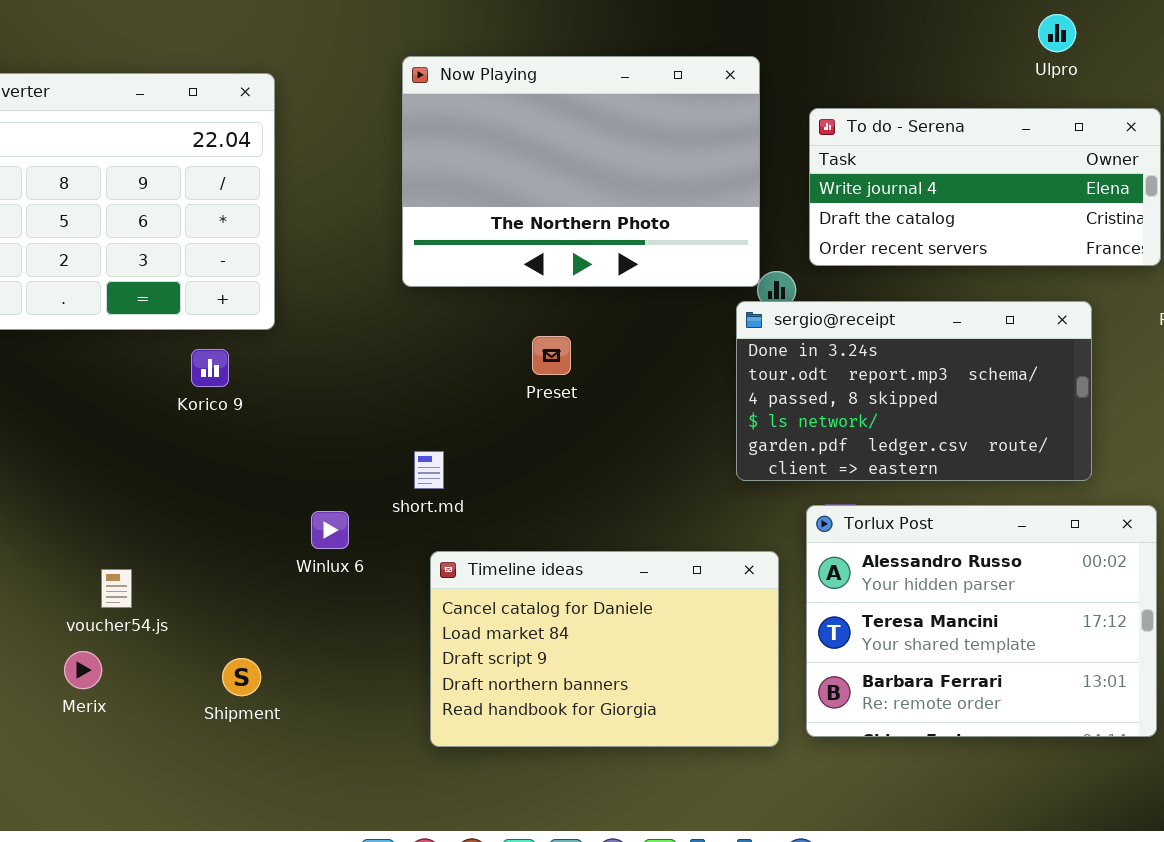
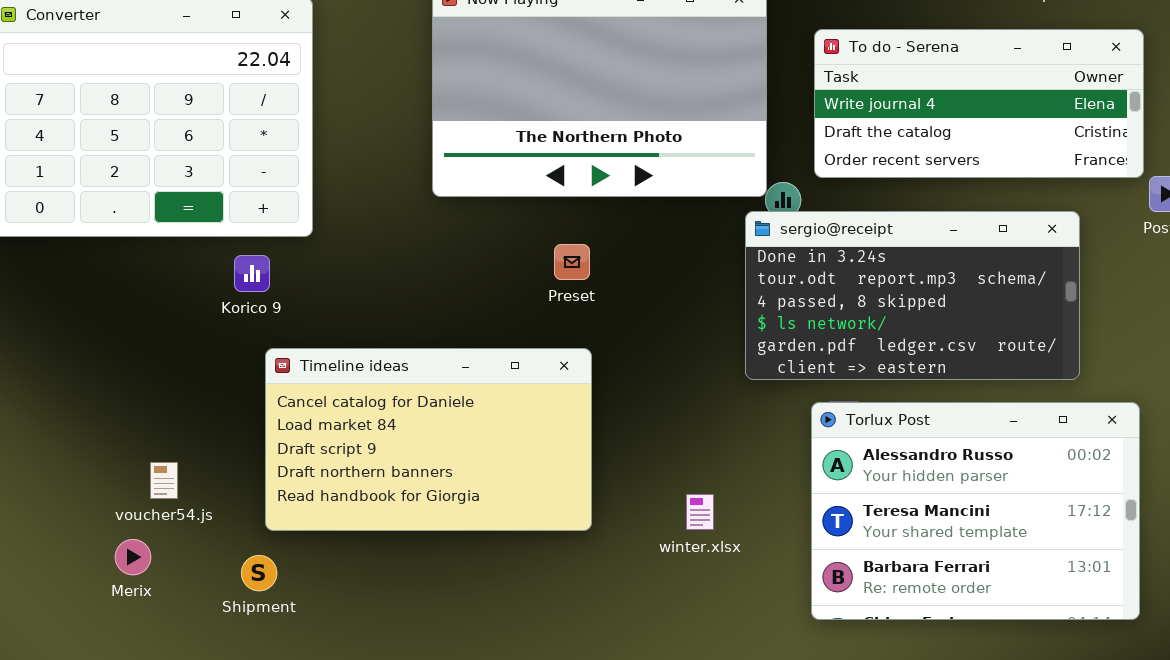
Timeline ideas: [430,551,779,747] -> [265,348,592,531], moved
Shipment: [222,658,261,696] -> [241,555,277,591], moved

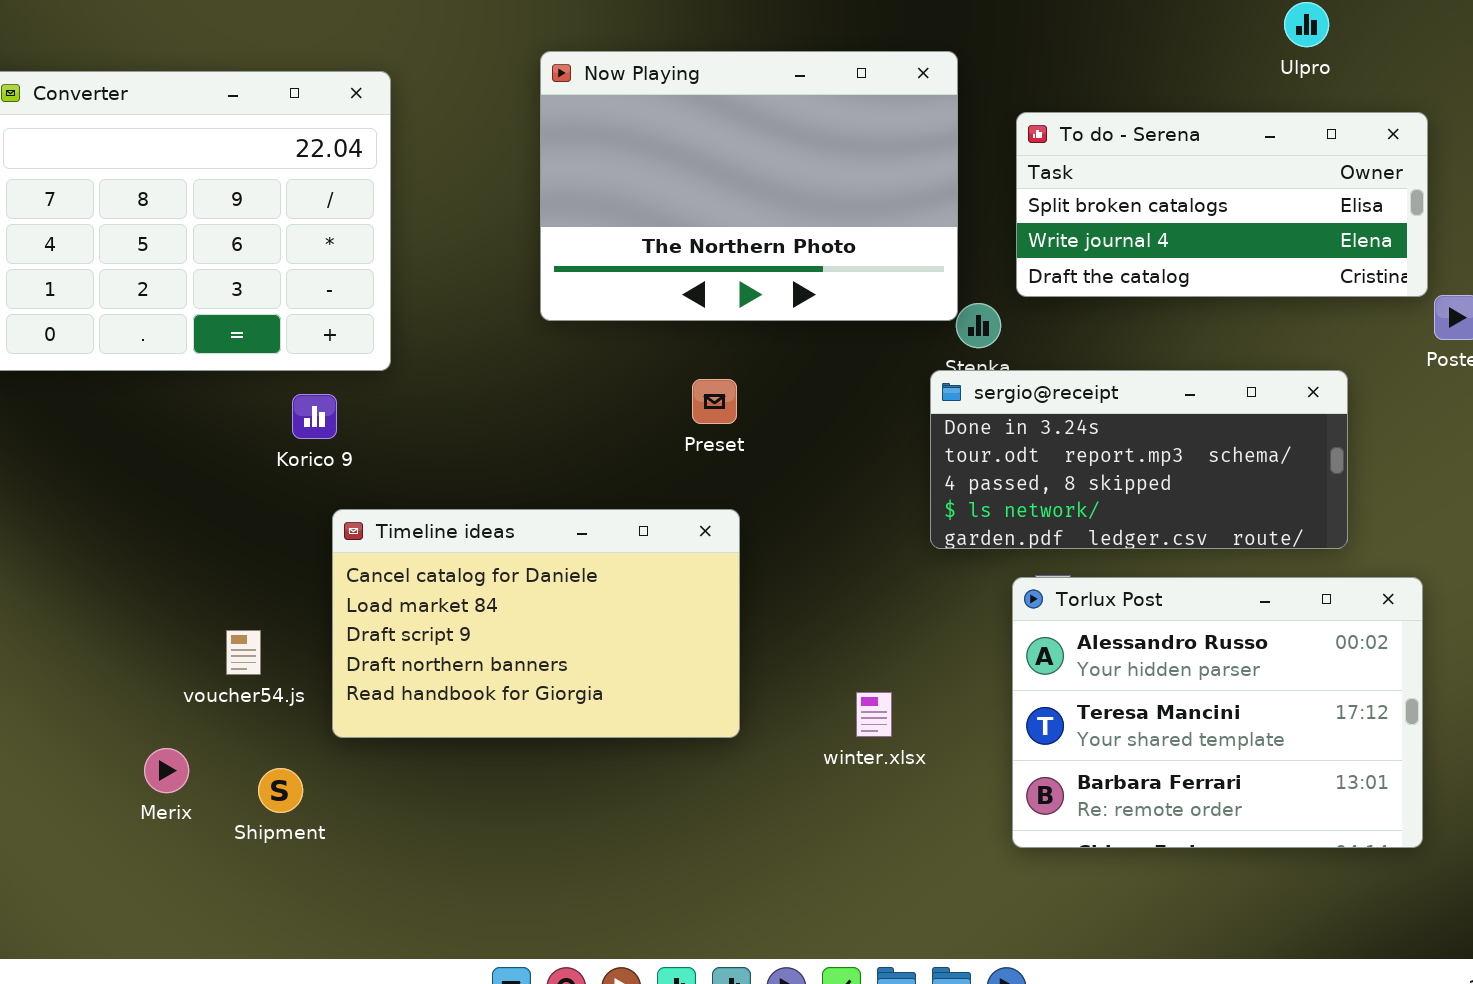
To do - Serena: [814,29,1144,178] -> [1016,112,1428,297], scrolled up 1 row
sergio@receipt: [745,211,1080,380] -> [930,370,1348,549], resized
voucher54.js: [150,462,178,499] -> [226,630,261,675], moved
Shipment: [241,555,277,591] -> [258,768,303,813], moved

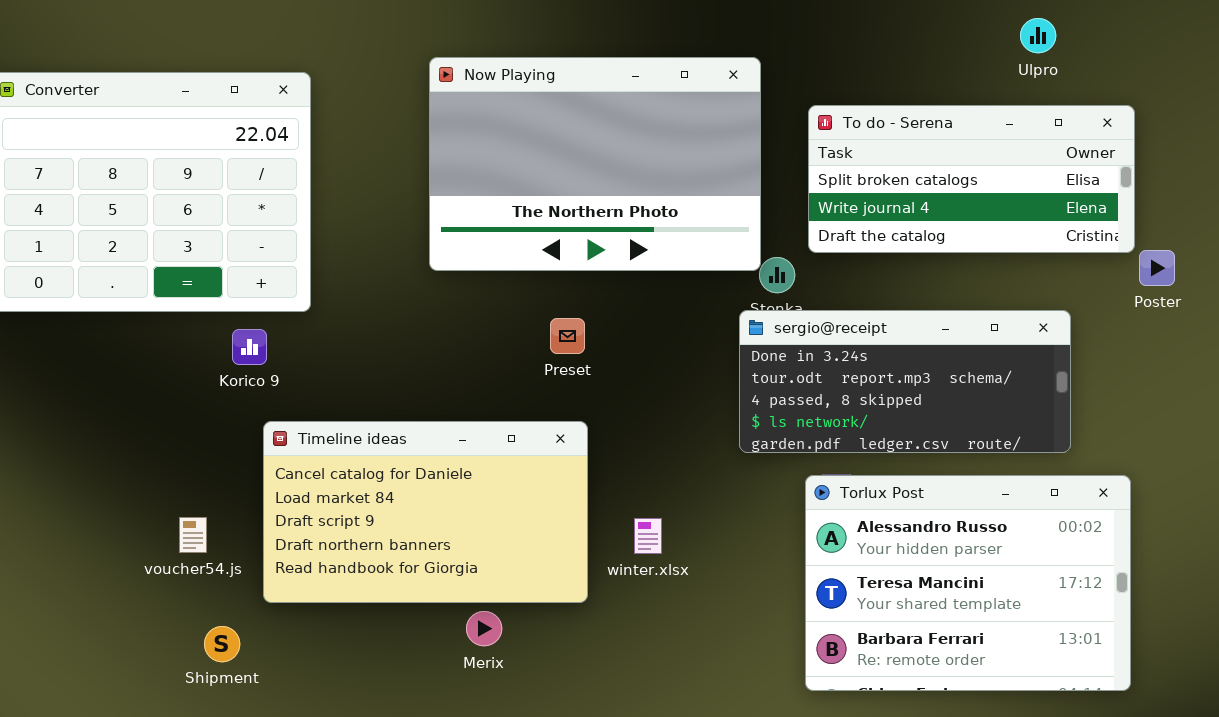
winter.xlsx: [856,692,892,737] -> [634,518,662,554], moved
Merix: [144,748,189,793] -> [466,611,502,646], moved

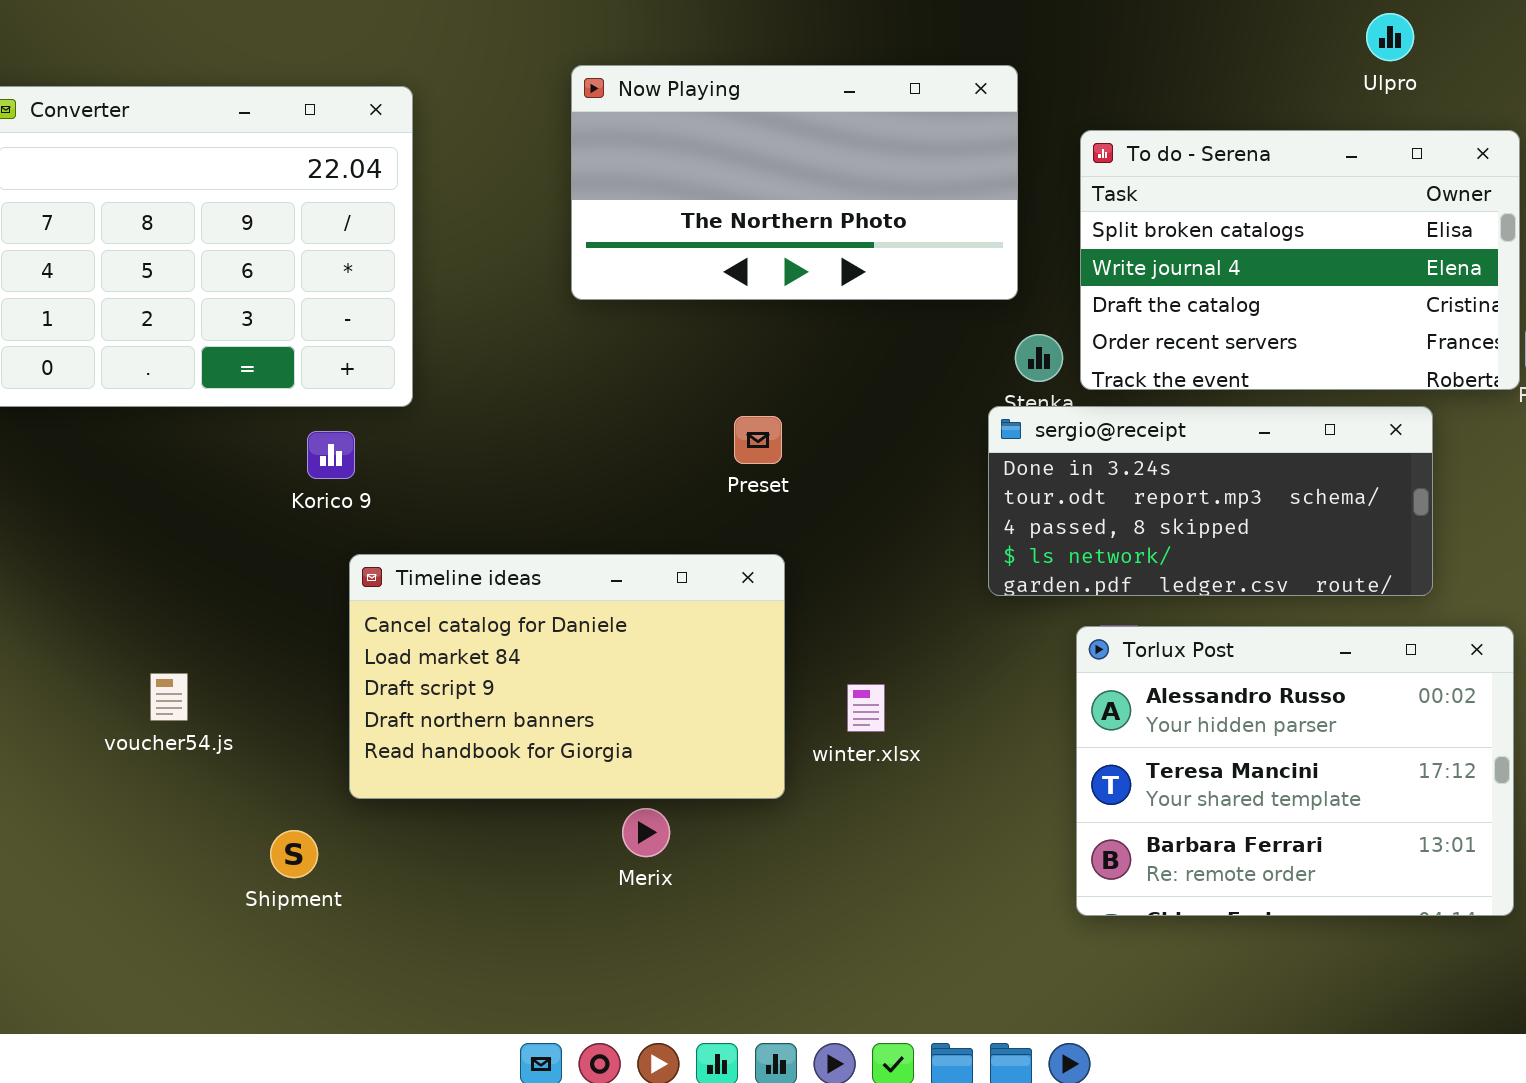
Now Playing: [429,57,761,271] -> [571,65,1018,300], resized
To do - Serena: [808,105,1135,253] -> [1080,130,1520,390], resized
voucher54.js: [179,517,207,553] -> [150,673,188,721], moved

